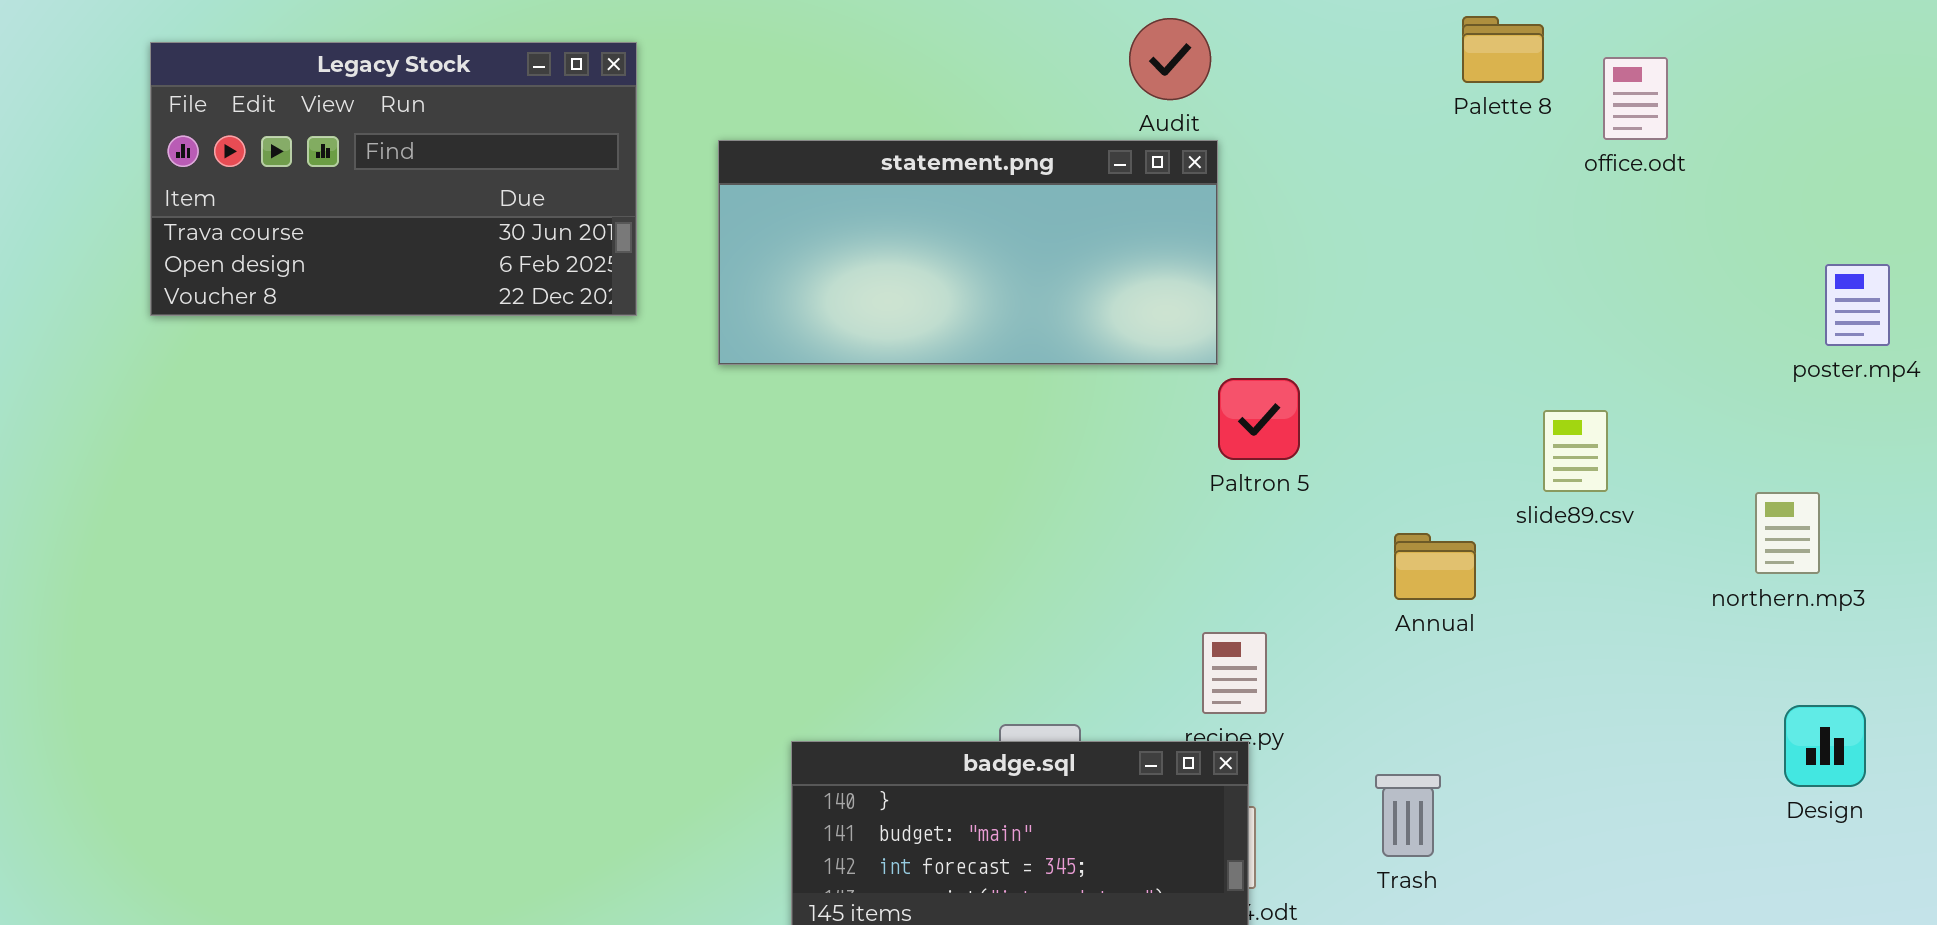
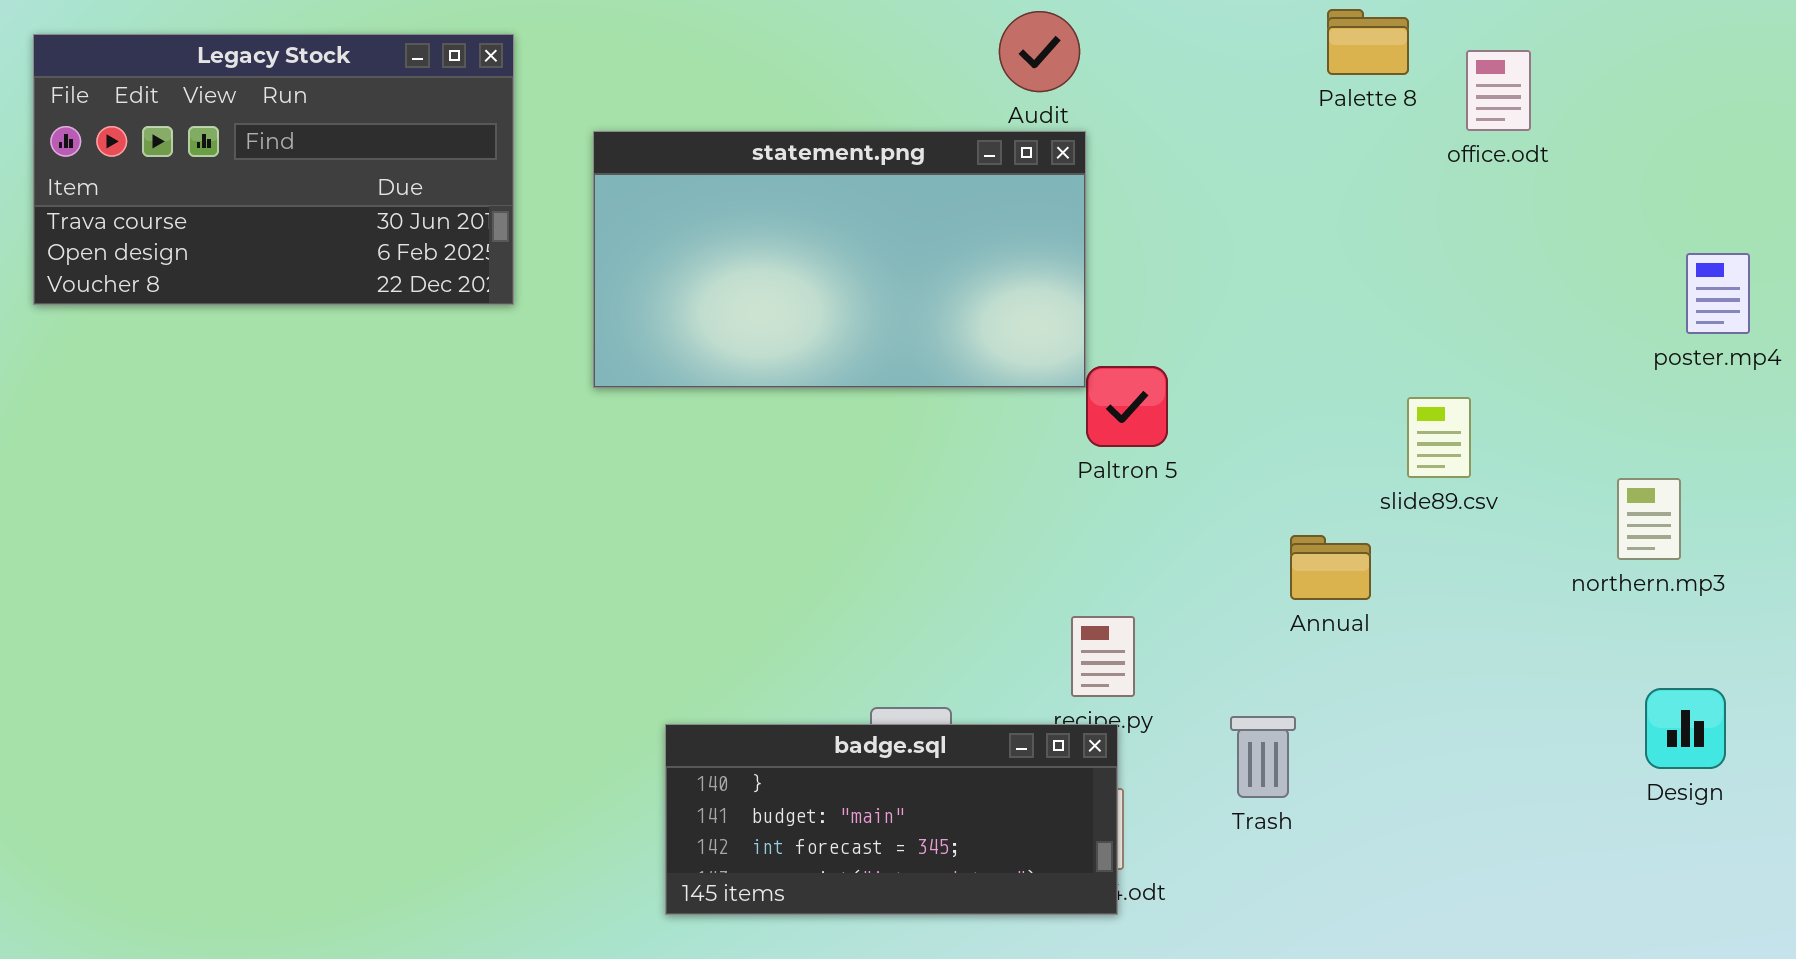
statement.png: [718,140,1218,365] -> [593,131,1086,388], resized
Annual: [1394,533,1476,600] -> [1290,535,1371,600], moved
Trash: [1375,774,1441,857] -> [1230,716,1296,798], moved

